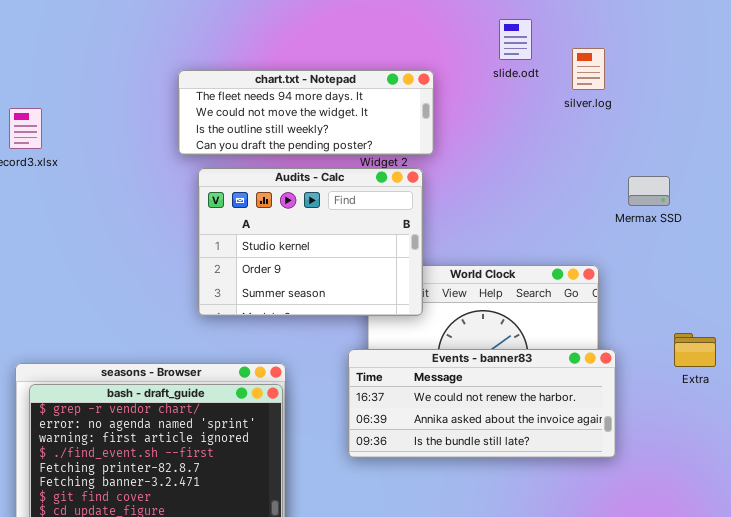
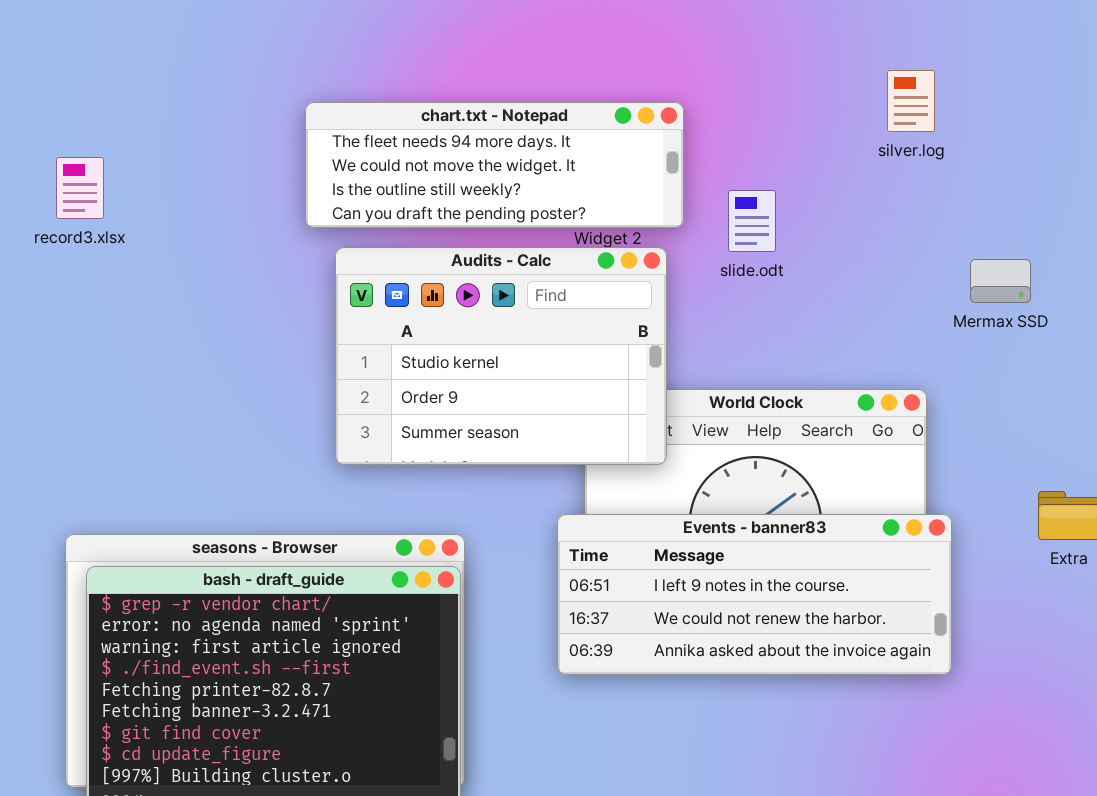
slide.odt: [499,19,532,60] -> [728,190,776,252], moved
Events - banner83: [348,349,616,458] -> [557,514,952,675], scrolled up 1 row

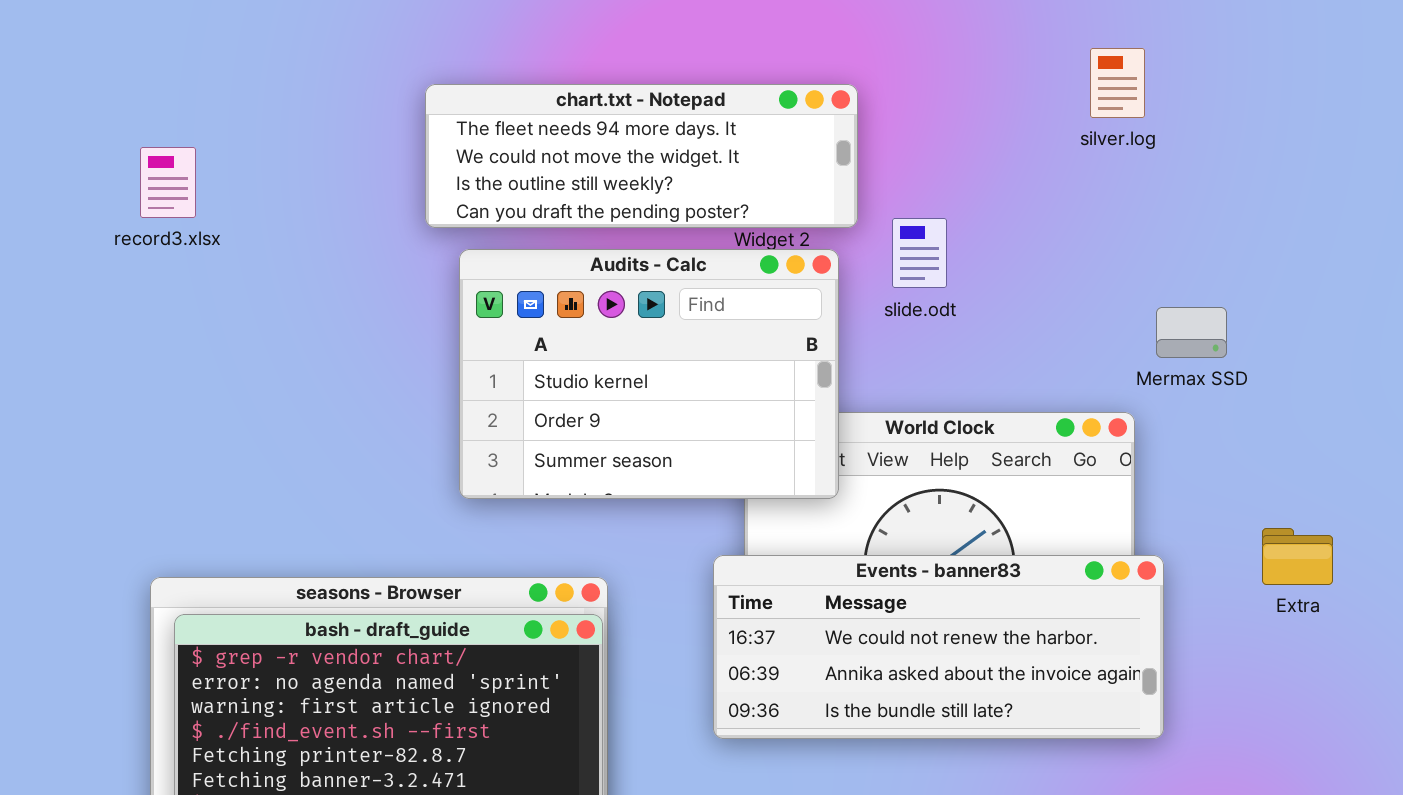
slide.odt: [728,190,776,252] -> [892,218,947,288], moved
Mermax SSD: [970,259,1031,303] -> [1156,307,1227,358], moved
Events - banner83: [557,514,952,675] -> [713,555,1164,739], scrolled down 1 row

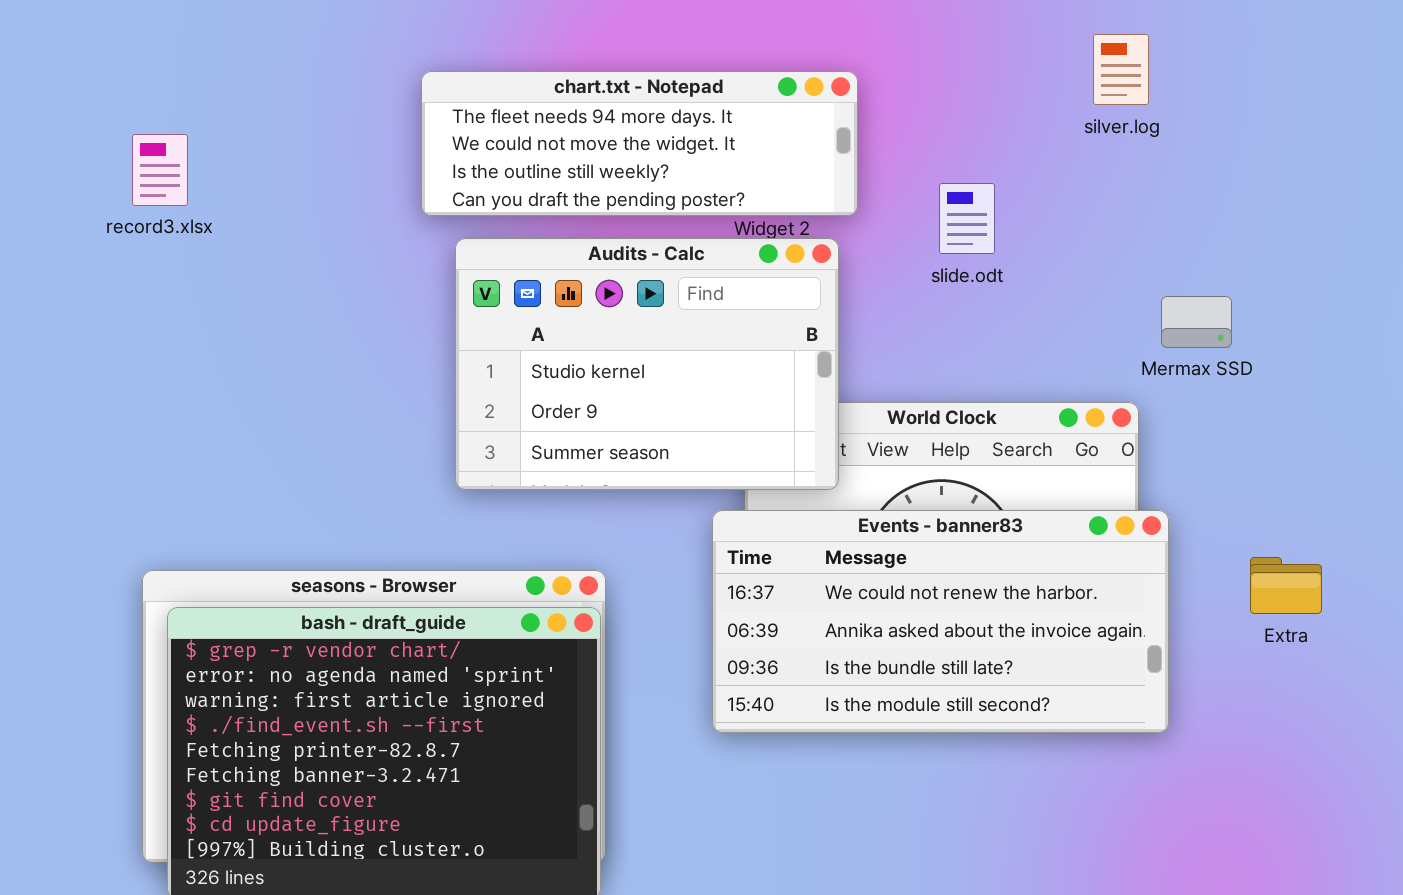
slide.odt: [892,218,947,288] -> [939,183,995,254], moved
Extra: [1262,528,1333,585] -> [1250,557,1322,614], moved
Events - banner83: [713,555,1164,739] -> [712,510,1169,733], resized

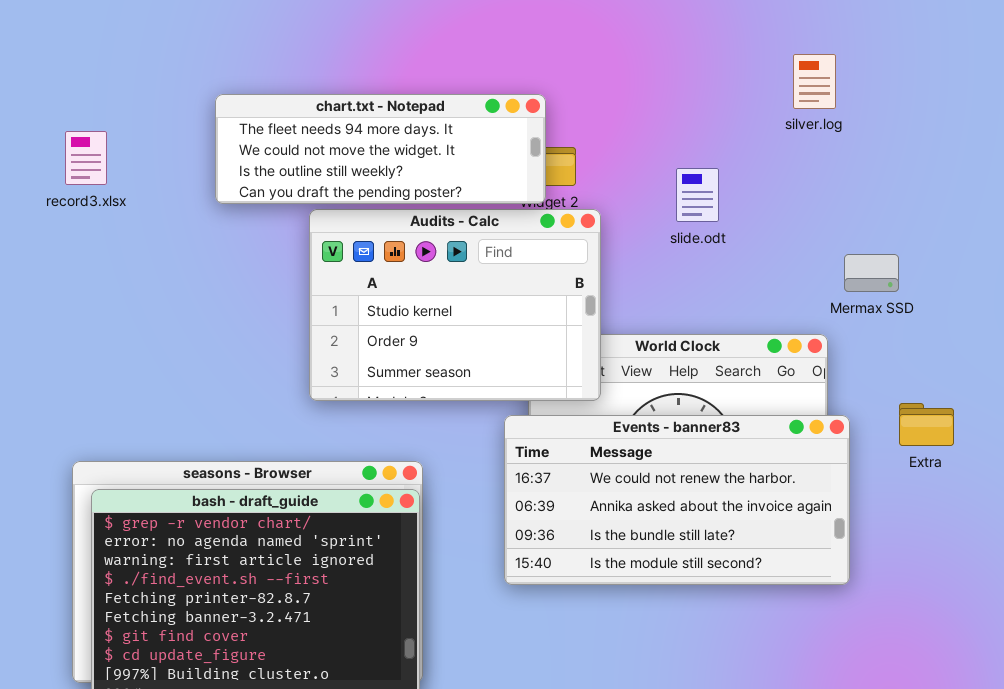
chart.txt - Notepad: [421,71,858,216] -> [215,94,546,204], moved
Extra: [1250,557,1322,614] -> [899,403,954,446], moved

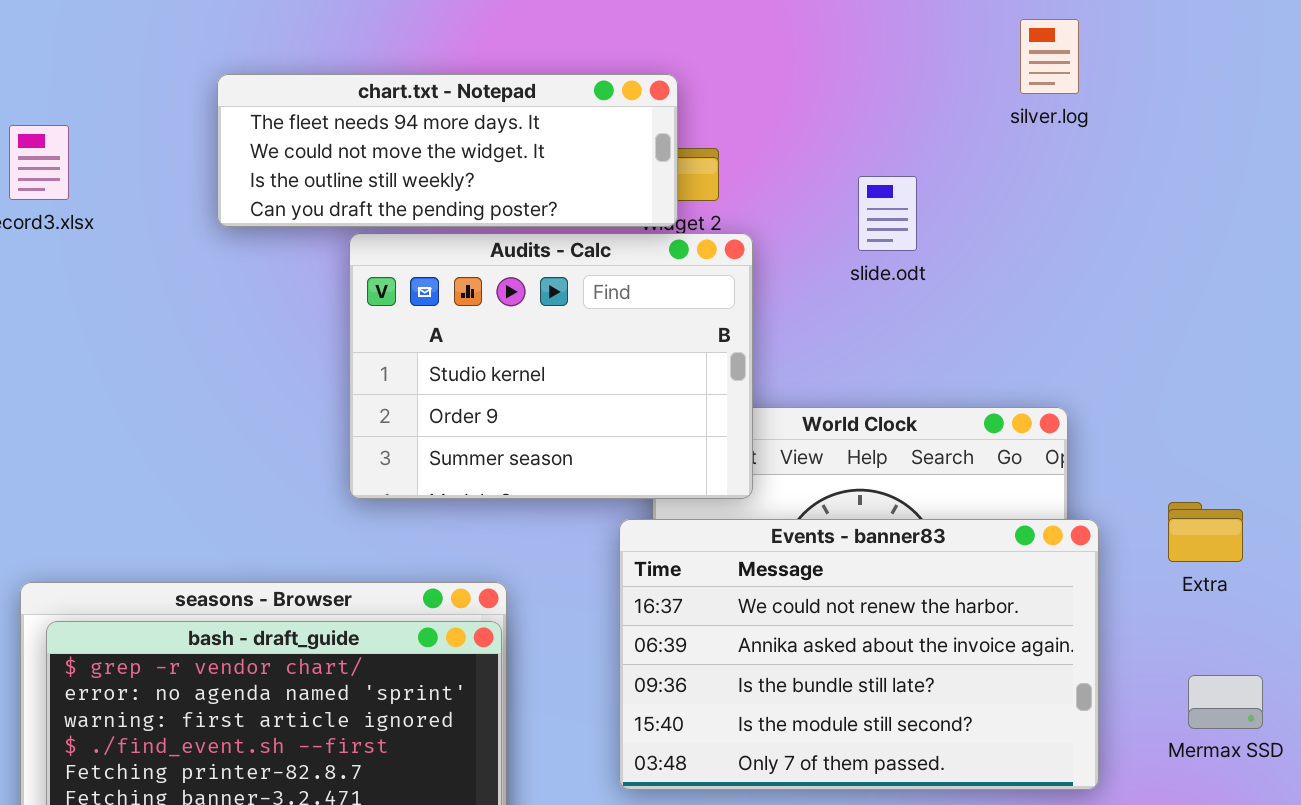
Mermax SSD: [844,254,899,292] -> [1188,675,1263,729], moved
Events - banner83: [504,415,850,585] -> [619,519,1099,790], resized

